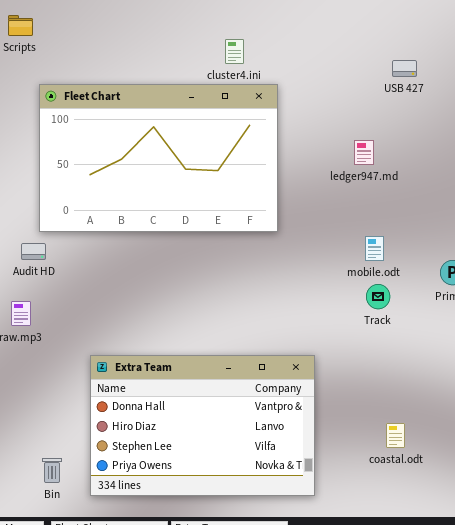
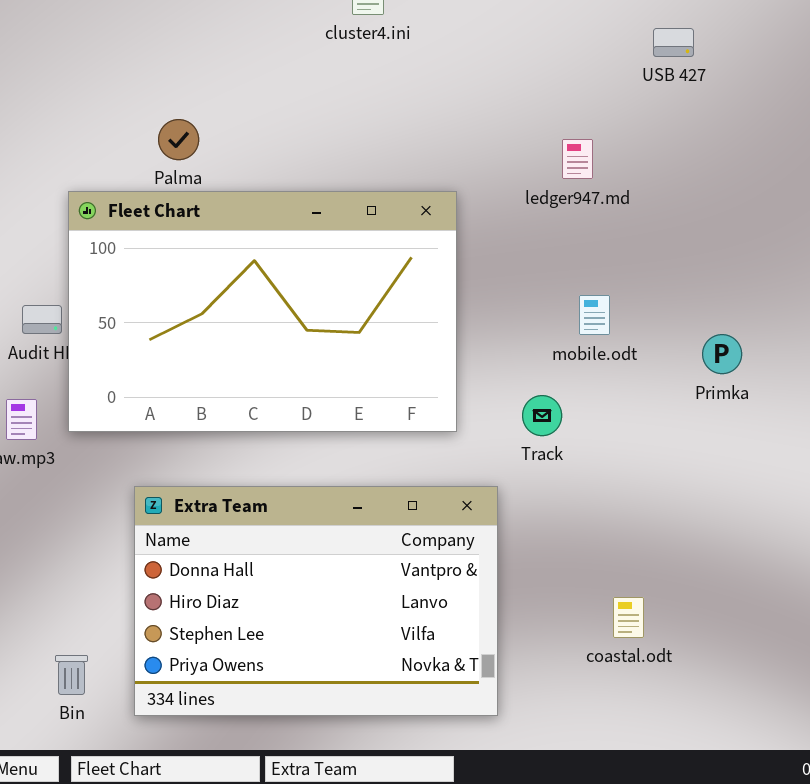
USB 427: [392,60,417,77] -> [653,28,694,57], moved
Fleet Chart: [39,84,278,232] -> [68,191,457,432], moved
Track: [366,284,390,309] -> [522,395,562,436], moved

